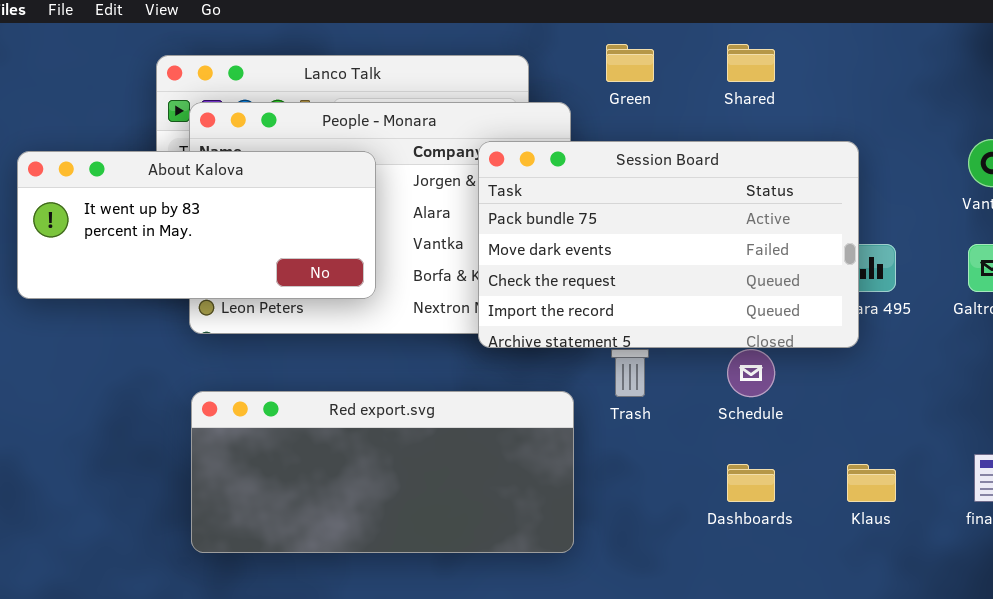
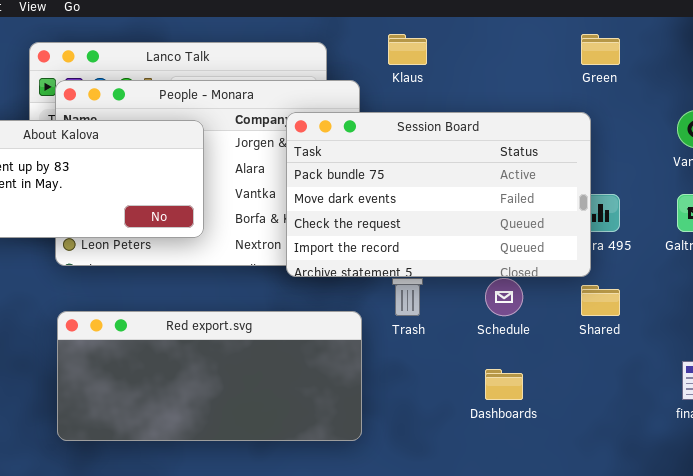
Green: [606,44,654,82] -> [581,34,620,65], moved
Shared: [727,44,775,82] -> [581,285,620,316], moved
Klaus: [847,464,896,502] -> [388,34,427,65], moved

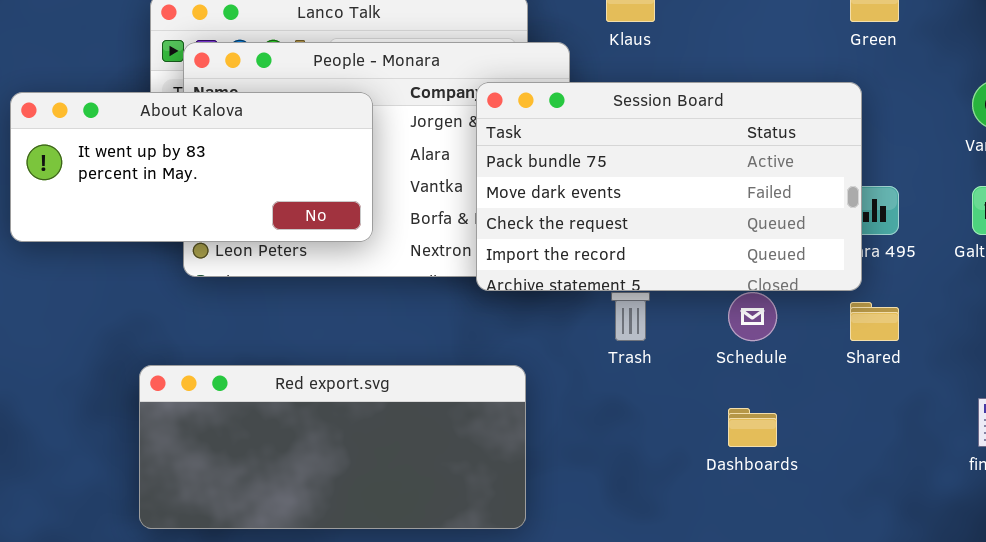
Red export.svg: [57,311,362,441] -> [139,365,526,529], moved

